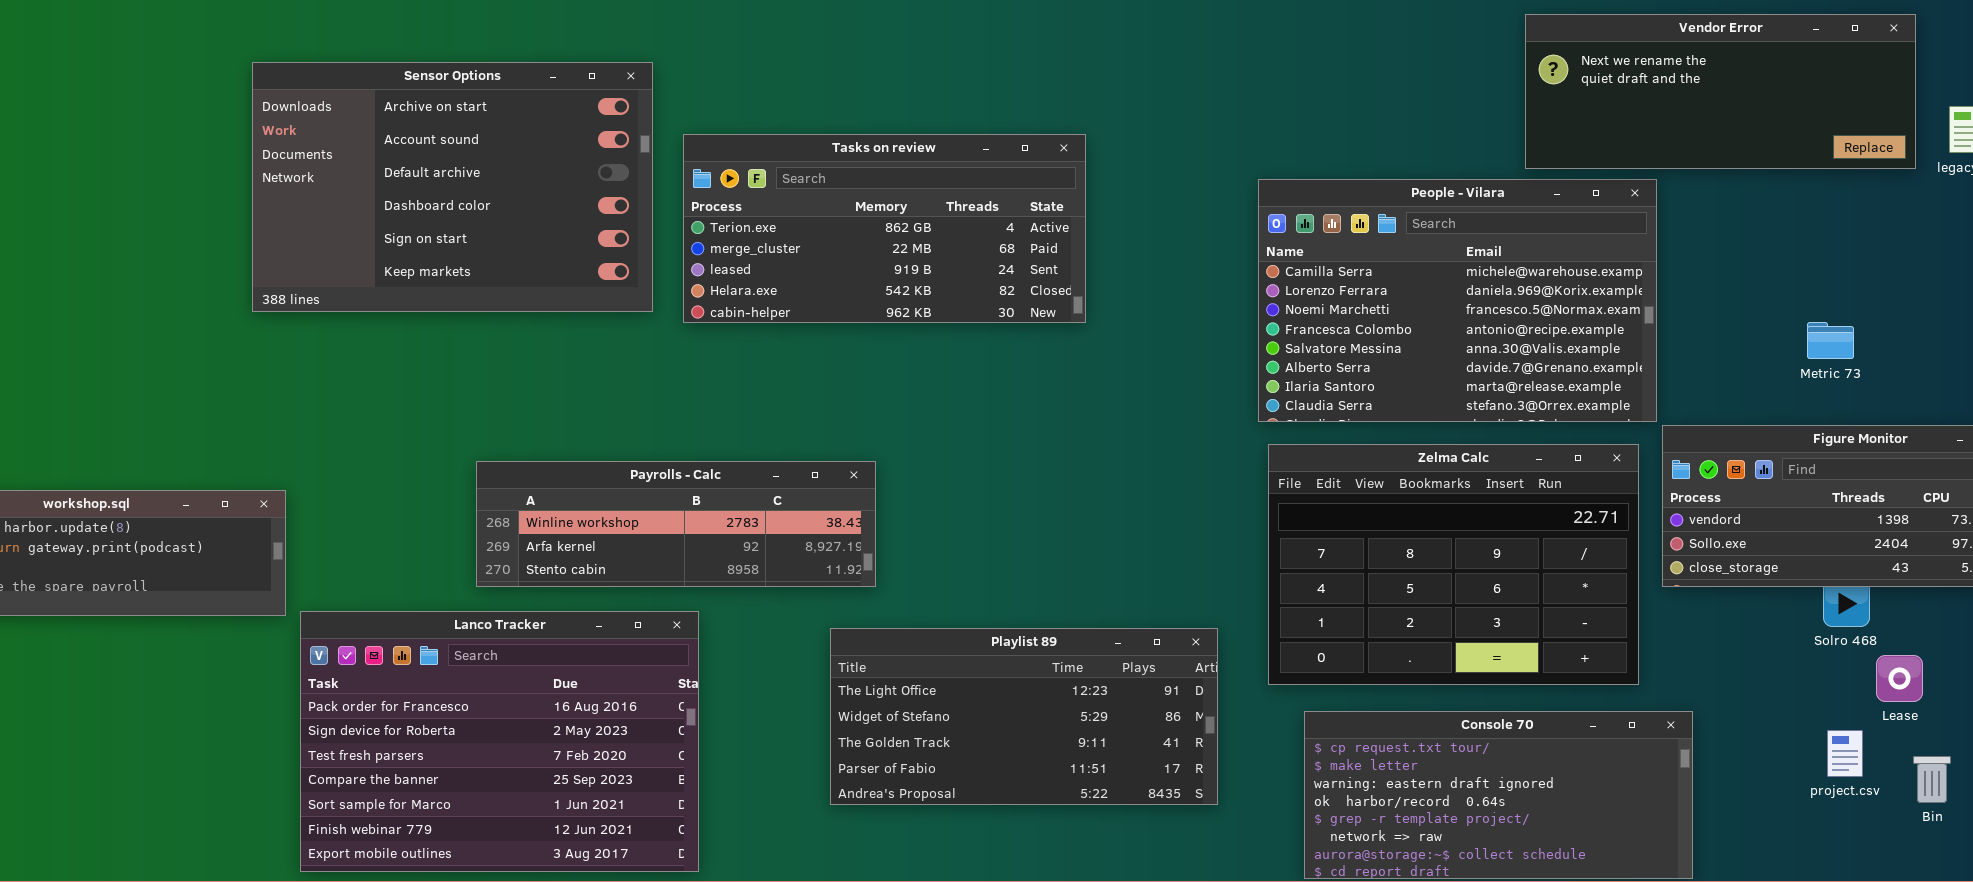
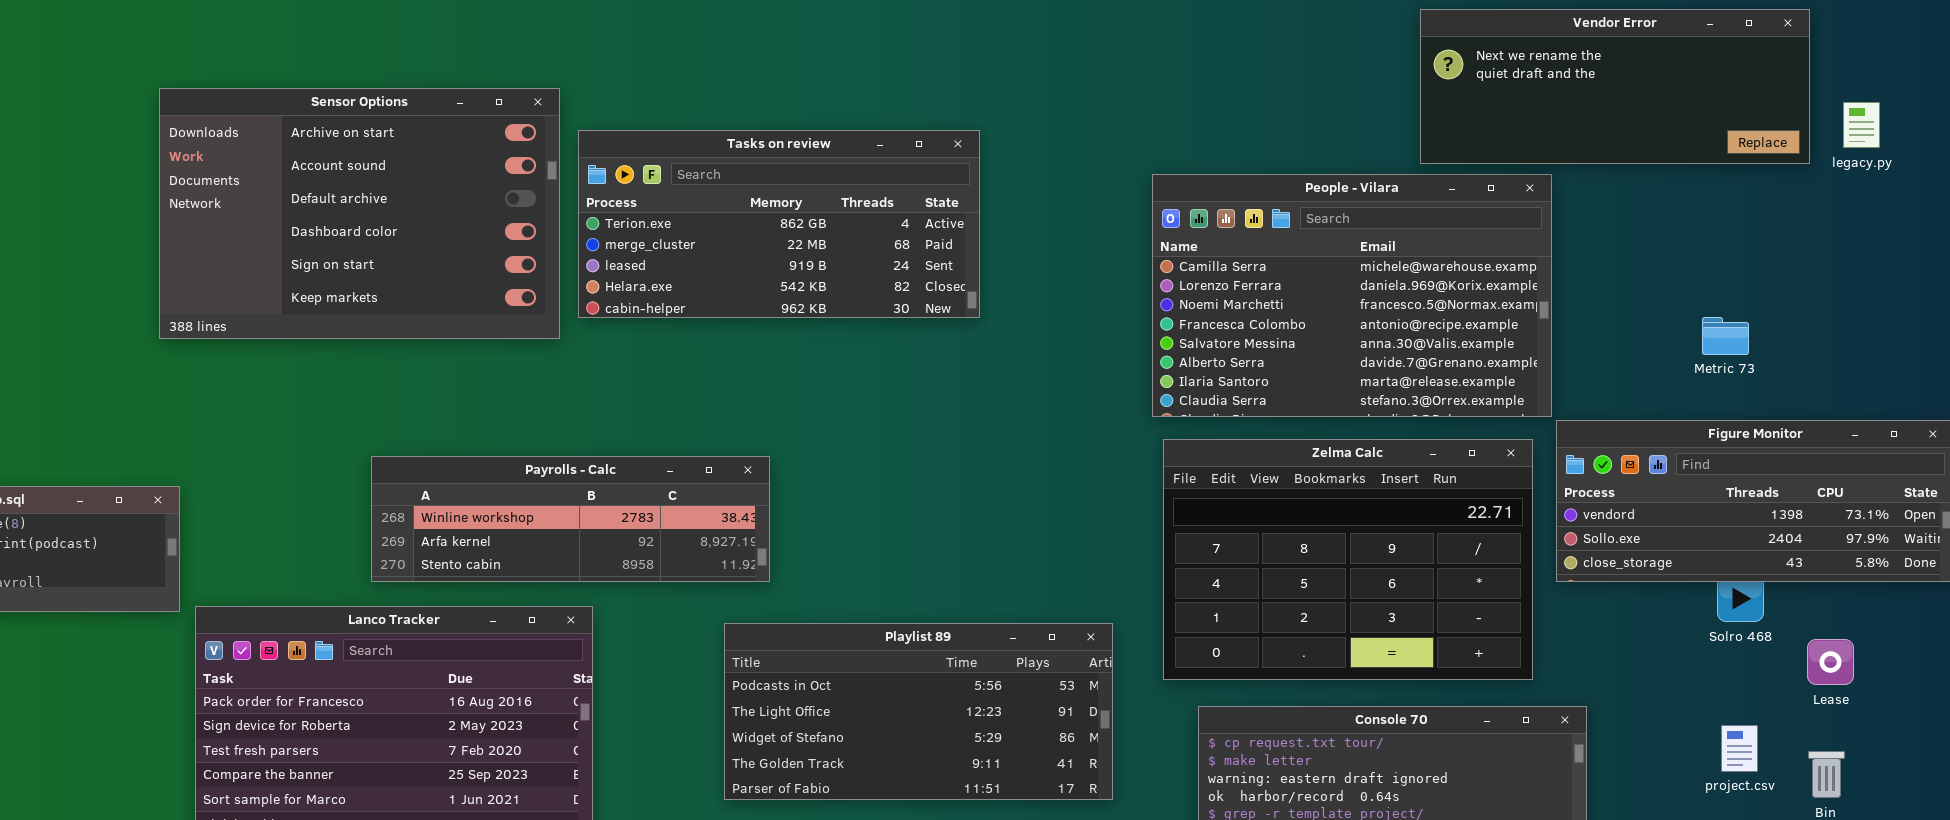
Sensor Options: [252,62,653,312] -> [159,88,560,339], moved
Playlist 89: [830,628,1218,805] -> [724,623,1113,800], scrolled up 1 row
Lease: [1876,655,1923,702] -> [1807,639,1854,685], moved

